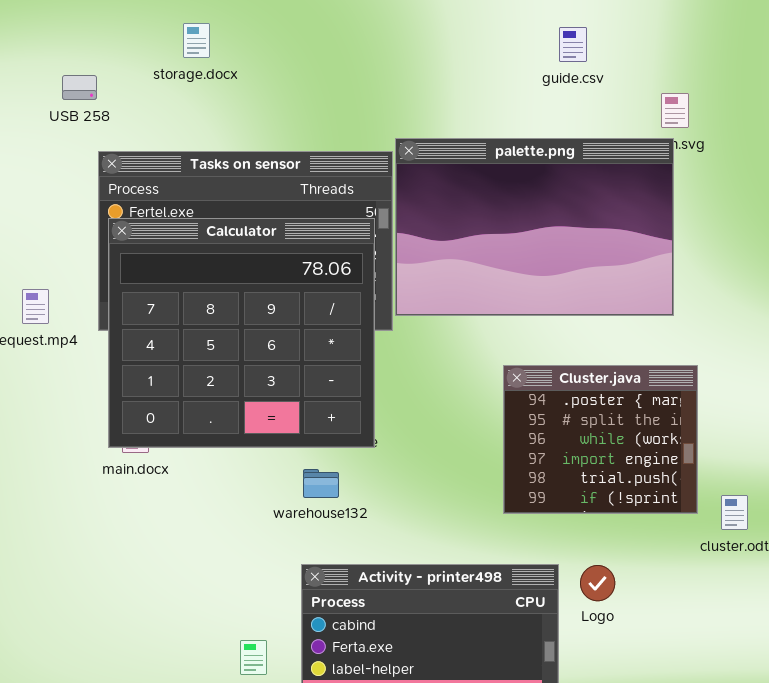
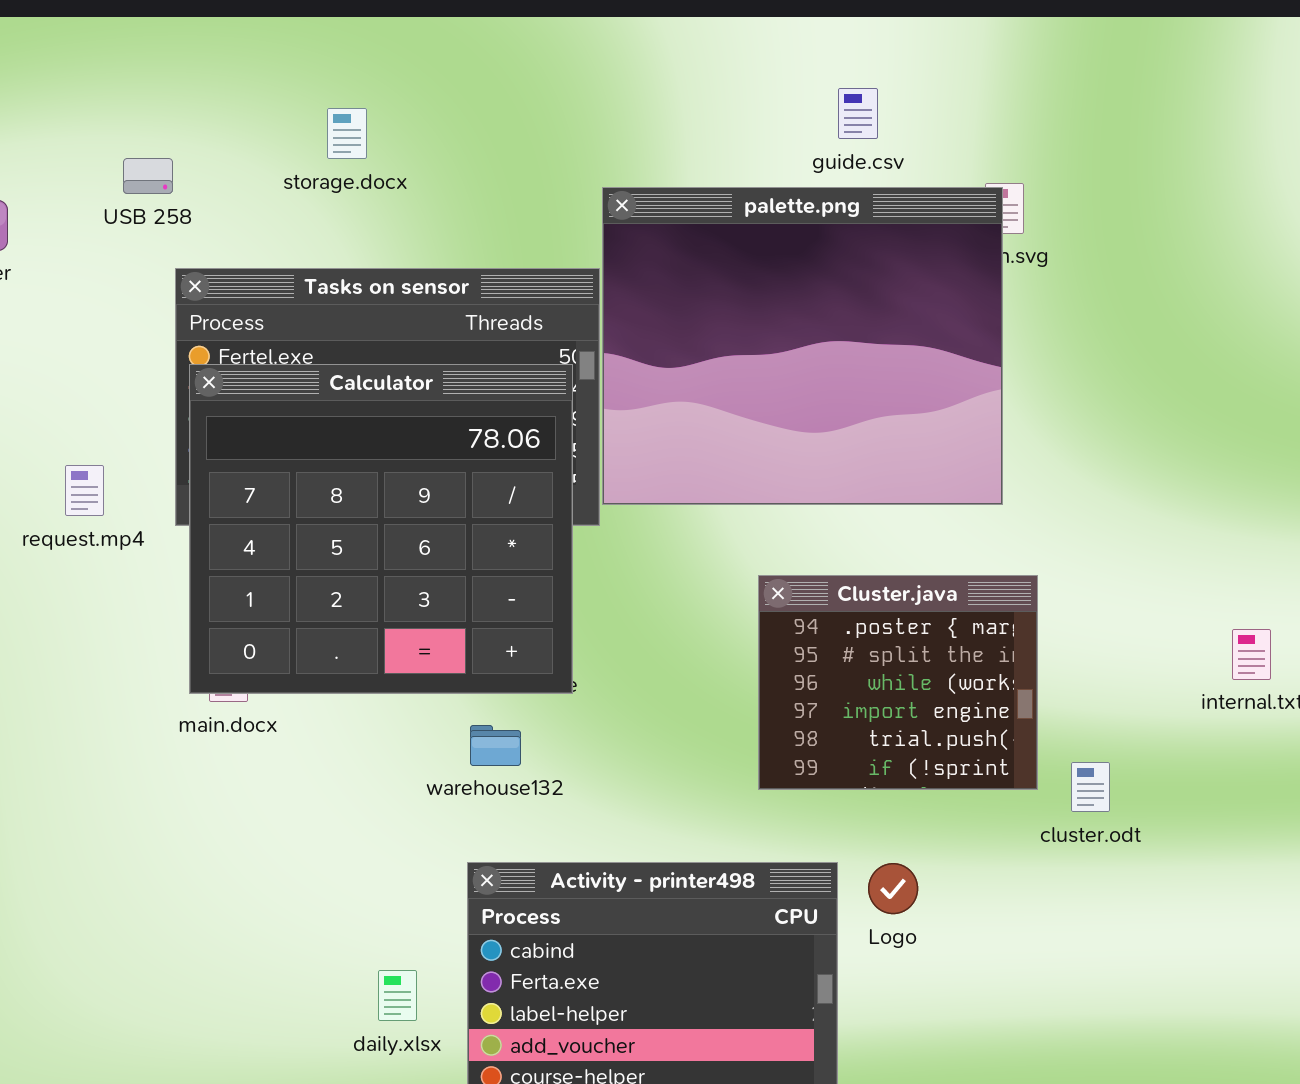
storage.docx: [183,23,210,58] -> [327,108,367,159], moved
palette.png: [395,138,674,316] -> [602,187,1003,505], resized

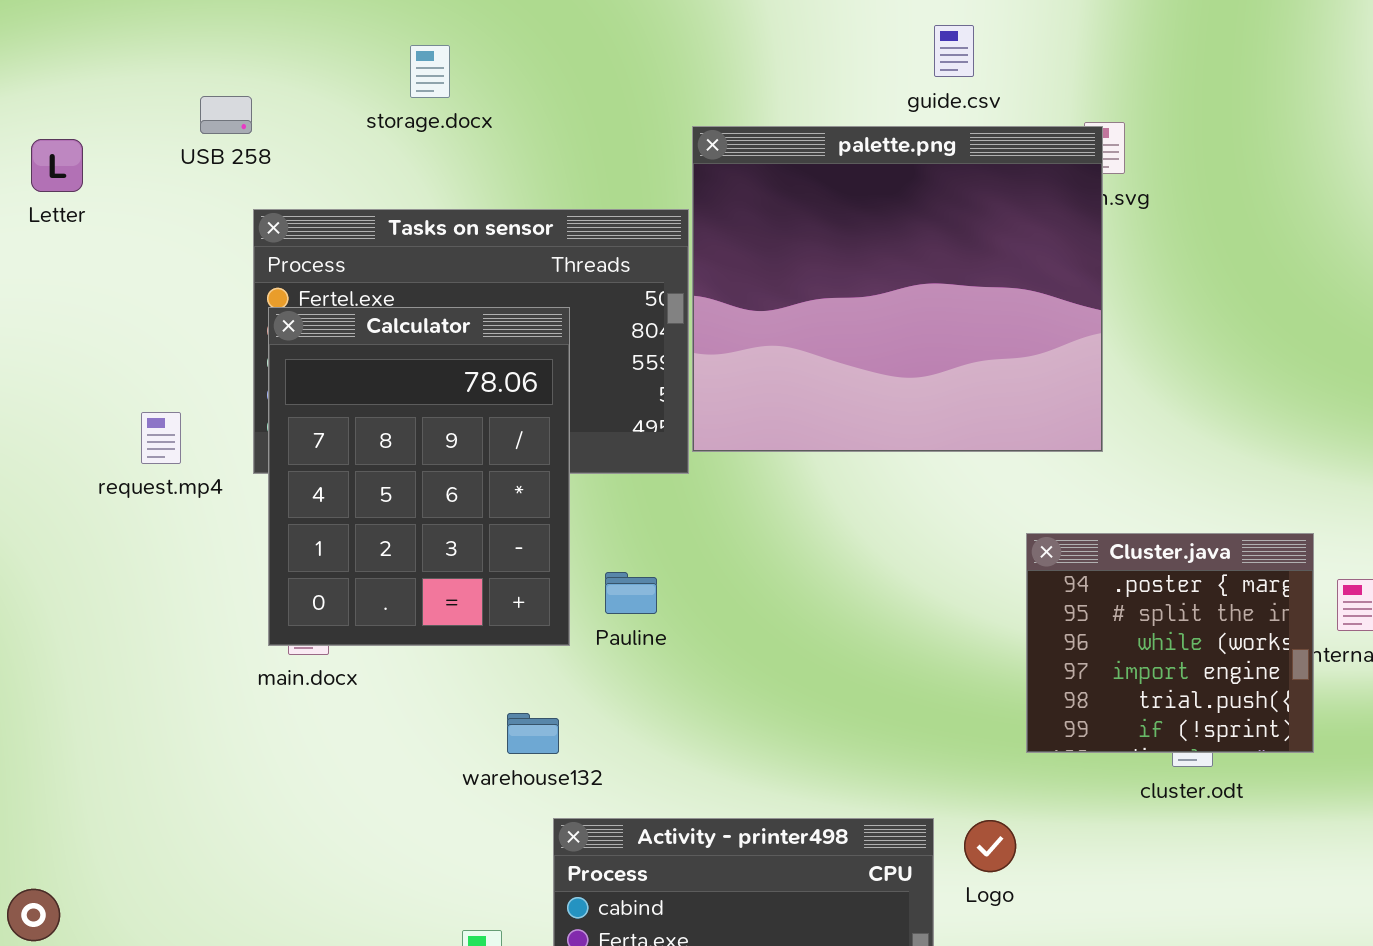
Calculator: [189,364,573,694] -> [268,307,570,646], resized
Cluster.java: [758,575,1038,790] -> [1026,533,1314,753], moved
warehouse132: [470,725,521,766] -> [507,713,559,754], moved

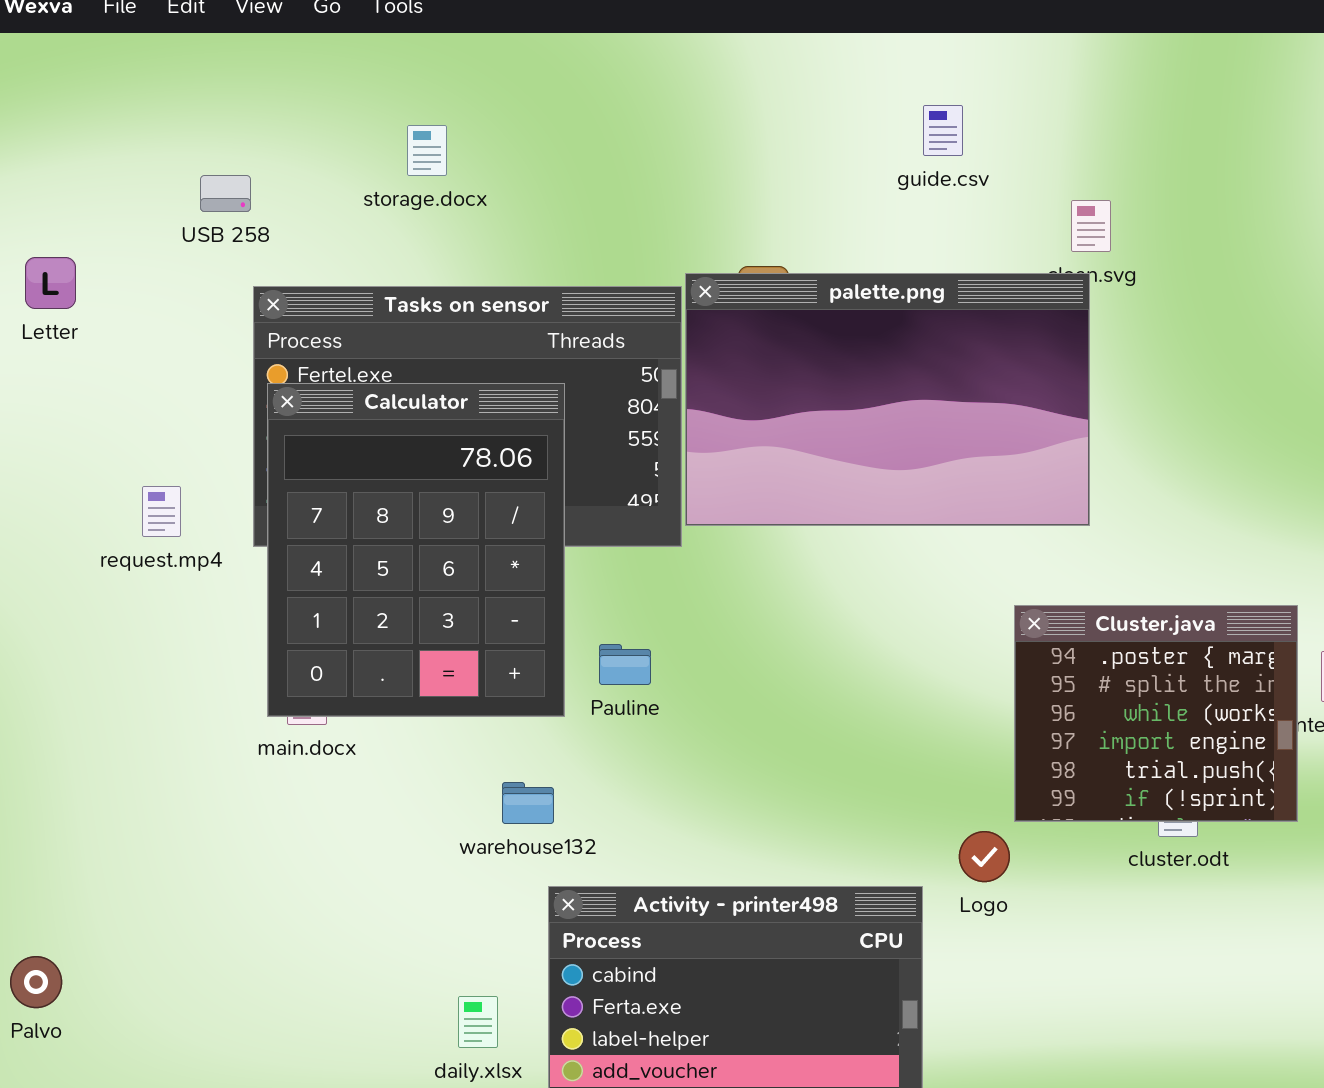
palette.png: [692,126,1103,452] -> [685,273,1090,526], resized
Letter: [31,139,83,192] -> [25,257,76,309], moved
Logo: [964,820,1016,872] -> [959,831,1010,882], moved

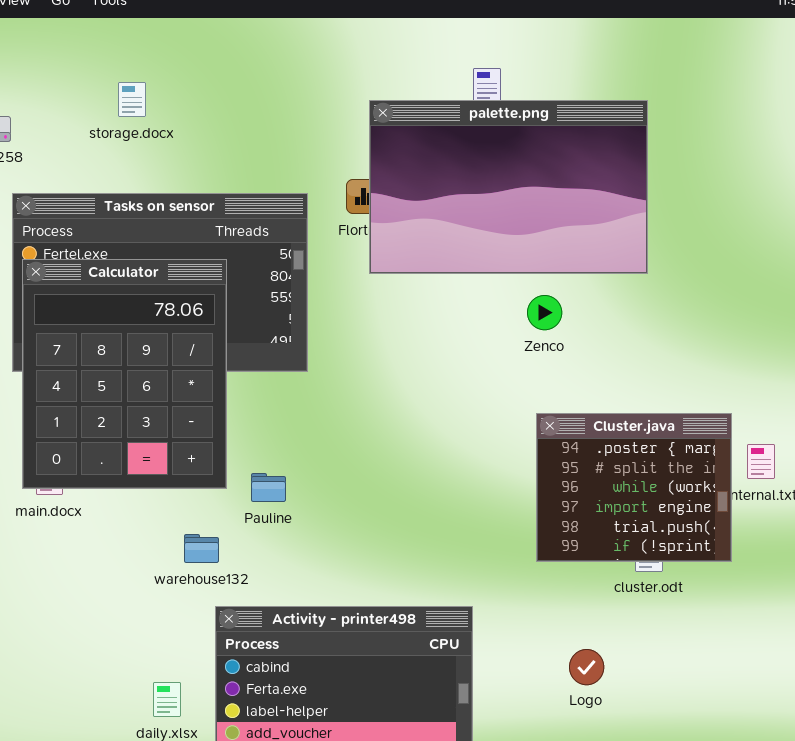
palette.png: [685,273,1090,526] -> [369,100,648,274], moved
Pauline: [599,644,651,685] -> [251,473,286,502], moved
Logo: [959,831,1010,882] -> [569,649,604,685], moved

